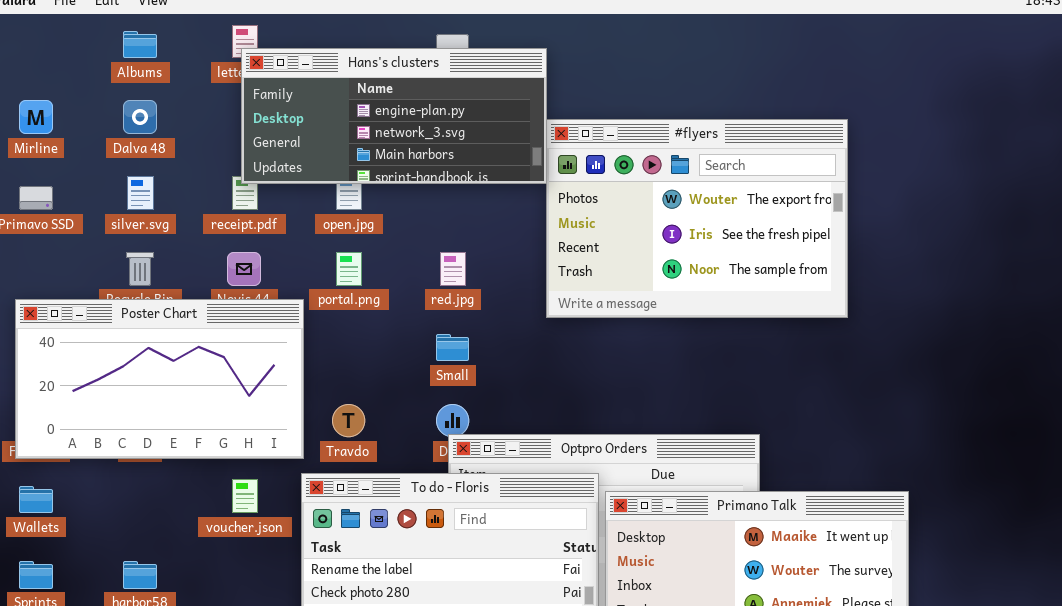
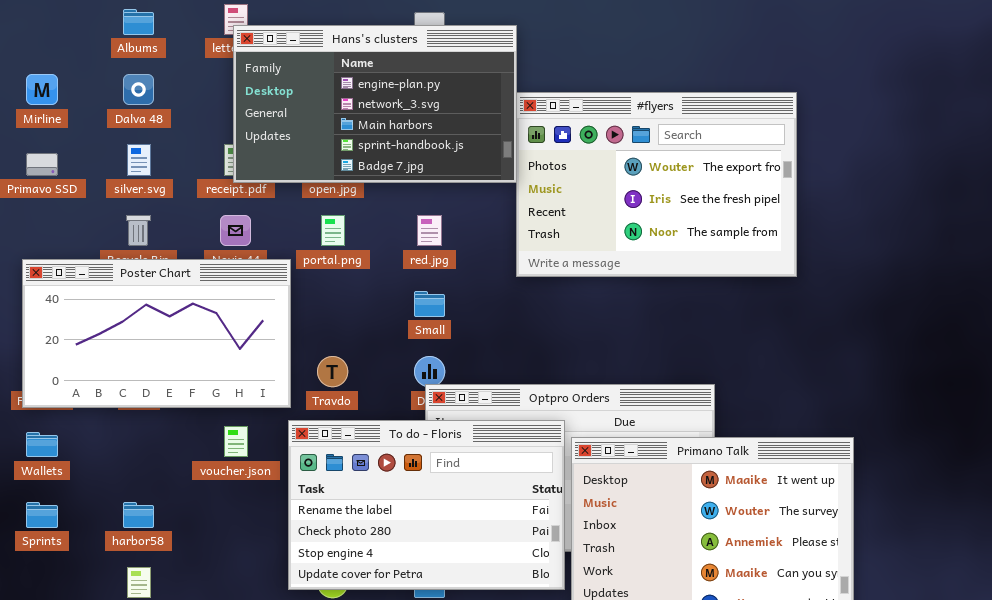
Hans's clusters: [241,48,547,184] -> [233,25,517,183], resized

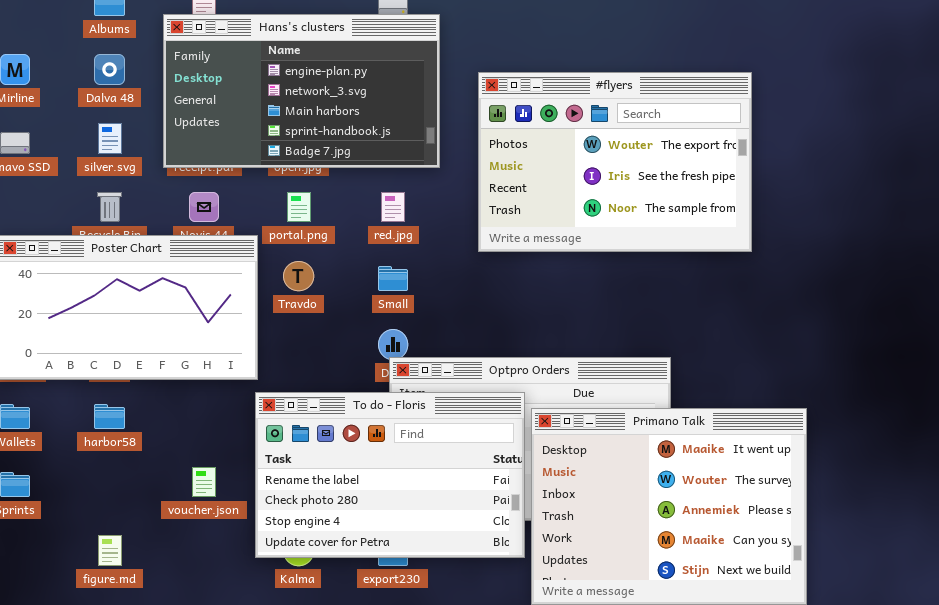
Hans's clusters: [233,25,517,183] -> [163,14,440,168], moved
Travdo: [317,356,348,387] -> [283,261,314,291], moved
voucher.json: [224,426,248,457] -> [192,467,216,497], moved
harbor58: [123,502,154,528] -> [94,404,125,429], moved

